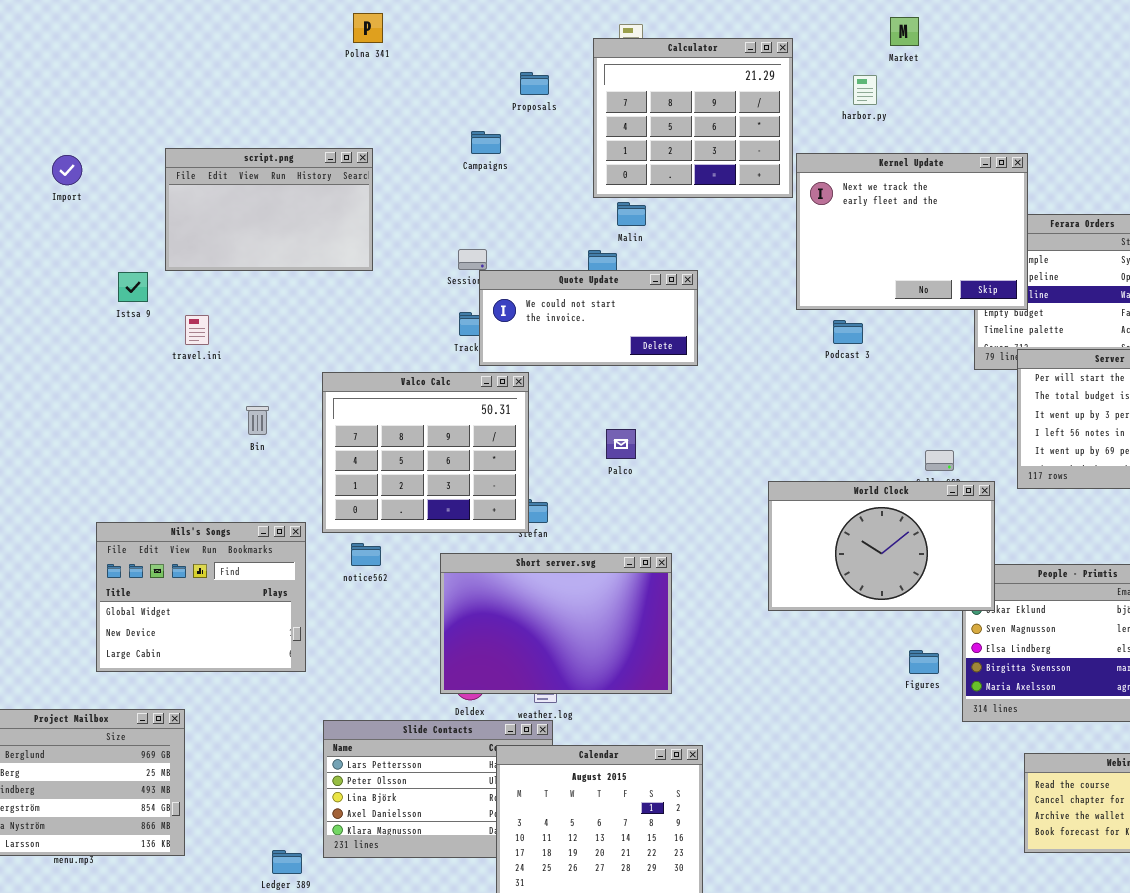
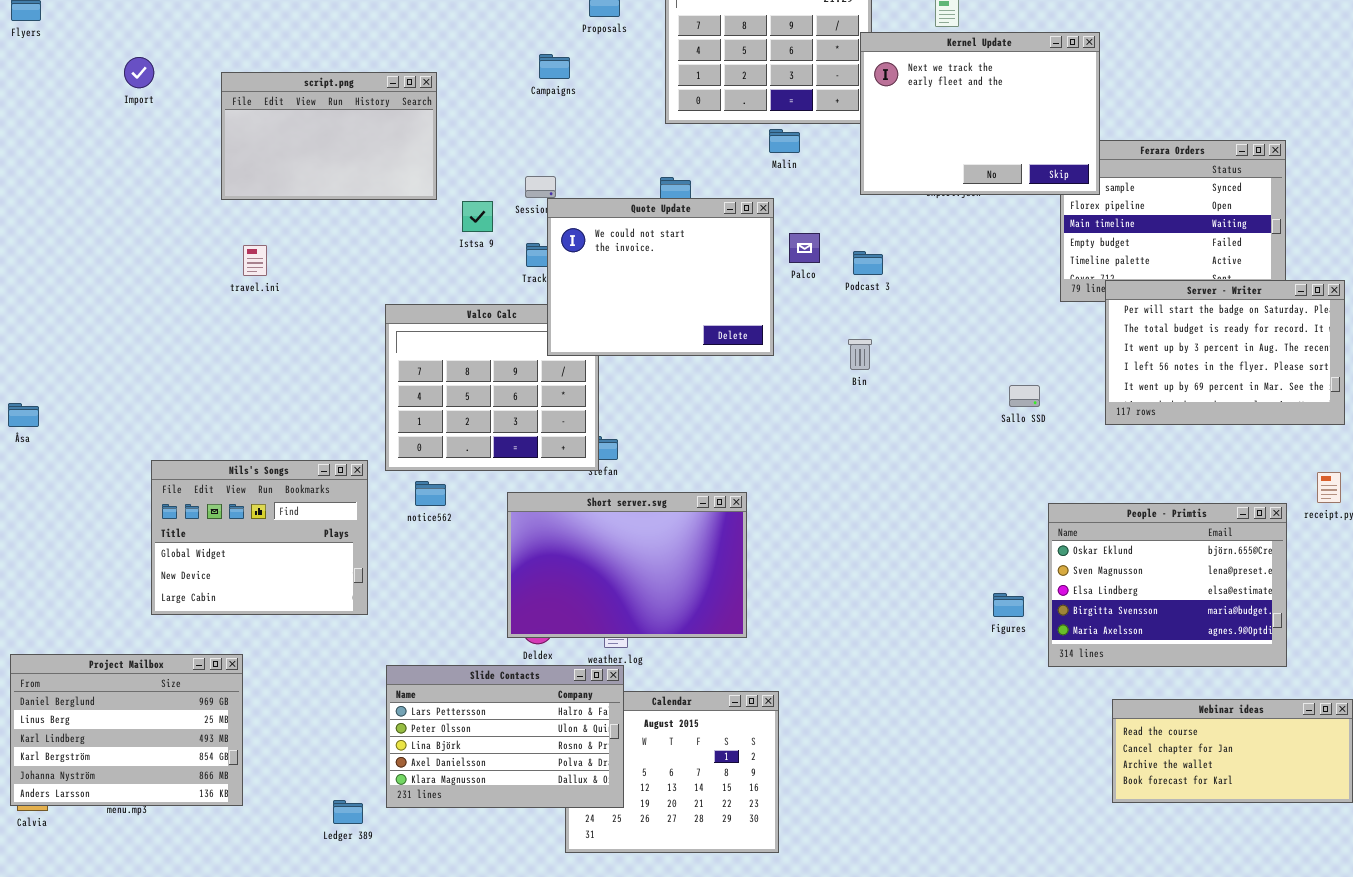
Kernel Update: [796,153,1028,310] -> [860,32,1100,195], moved
Import: [52,155,82,185] -> [124,57,154,88], moved
Malin: [617,202,646,226] -> [769,129,800,153], moved
Quote Update: [479,270,698,366] -> [547,198,774,356], resized
Istsa 9: [118,272,148,302] -> [462,201,493,232], moved
Podcast 3: [833,320,863,344] -> [853,251,883,275], moved
Bin: [246,406,269,435] -> [848,339,872,370], moved
Palco: [606,429,636,459] -> [789,233,820,263], moved
World Clock: [768,481,995,611] -> none, closed
Slide Contacts: [323,720,553,858] -> [386,665,624,808], raised

